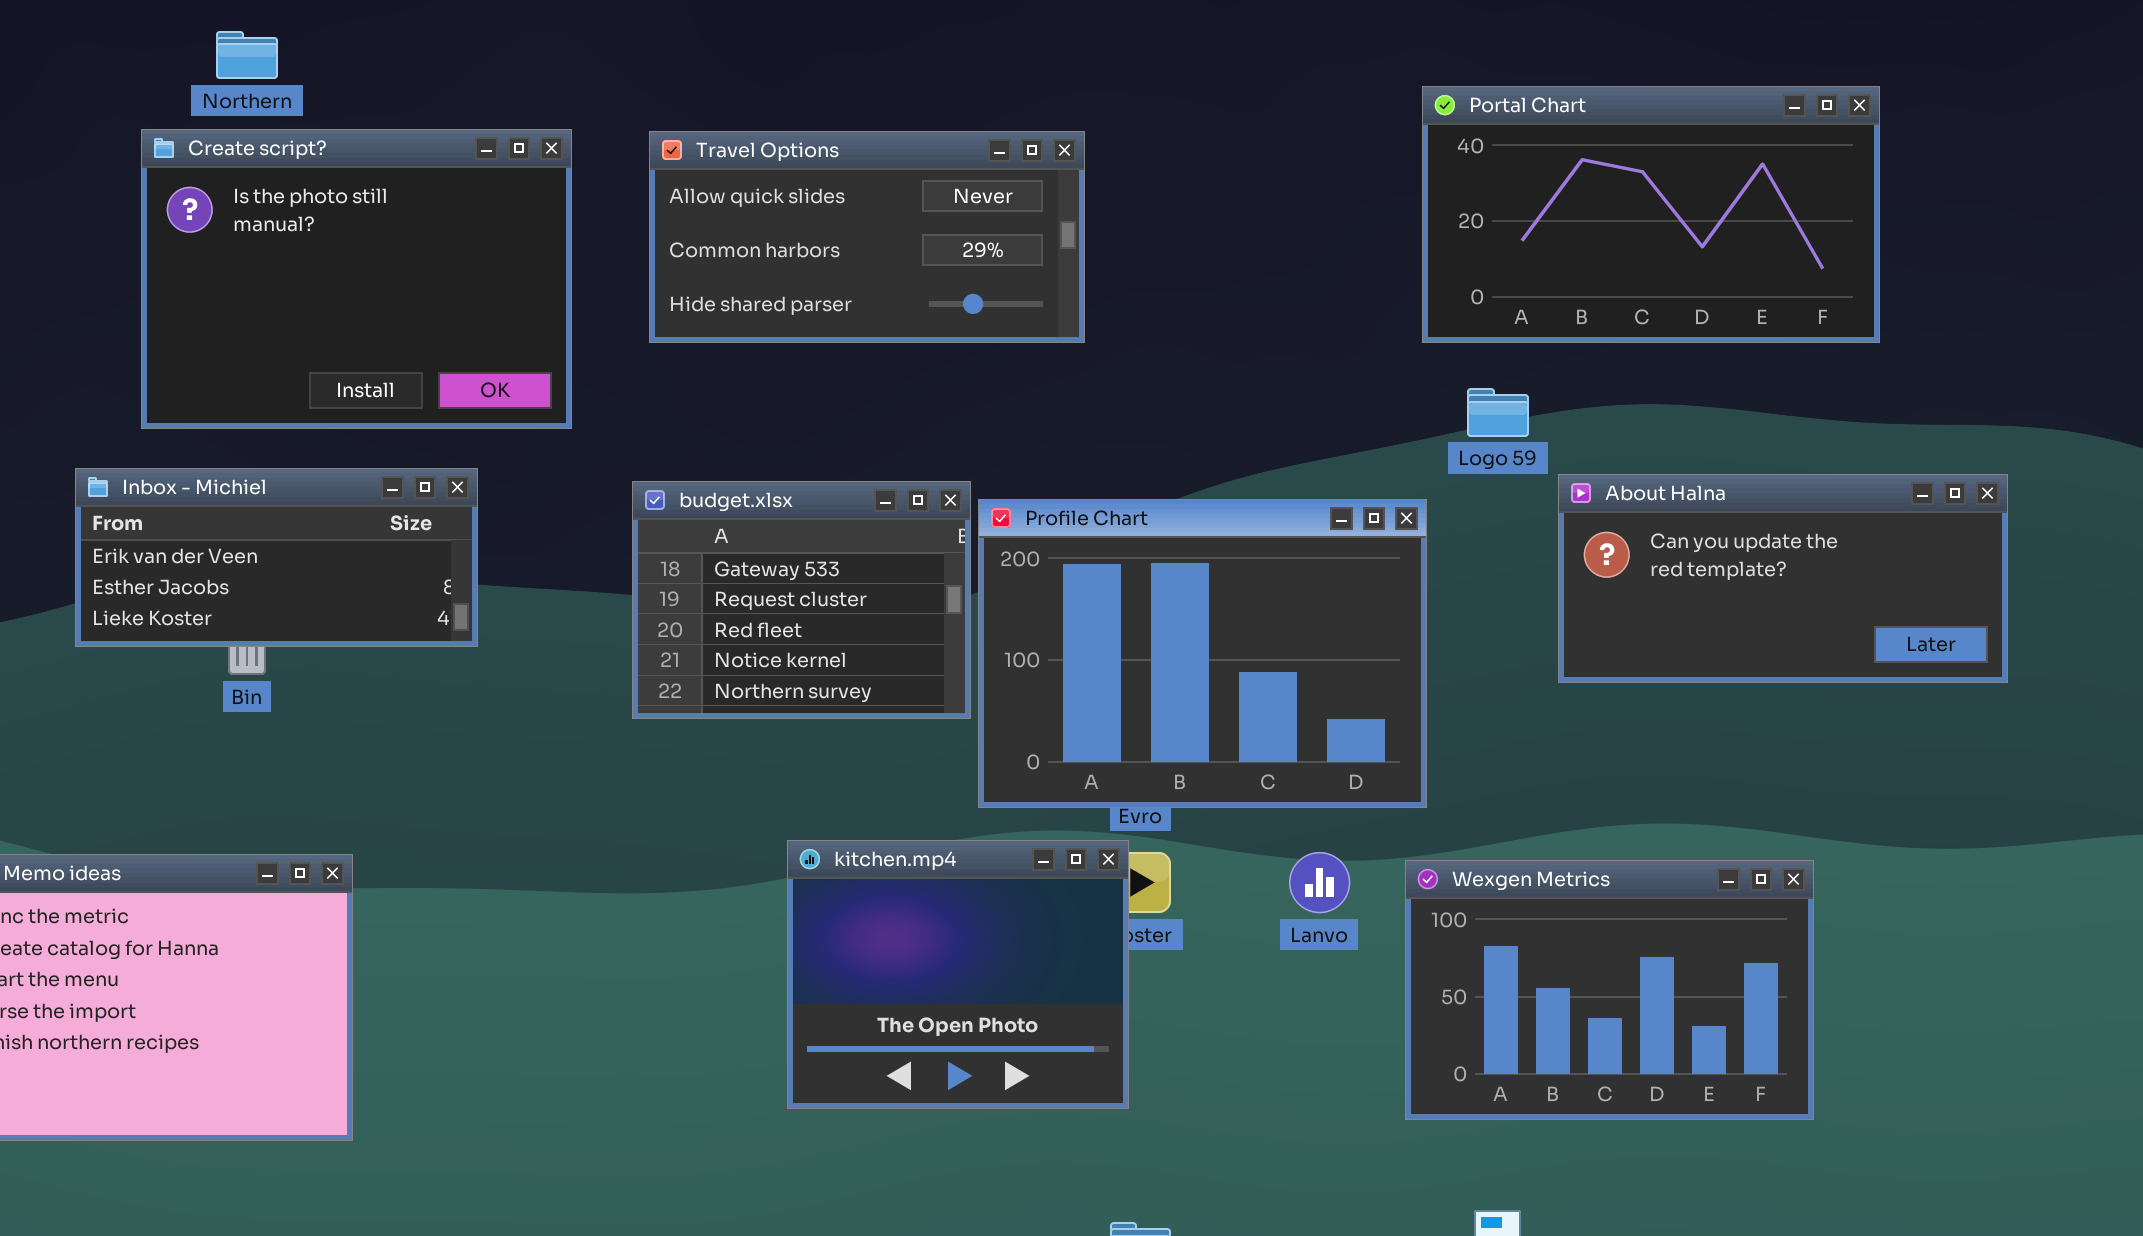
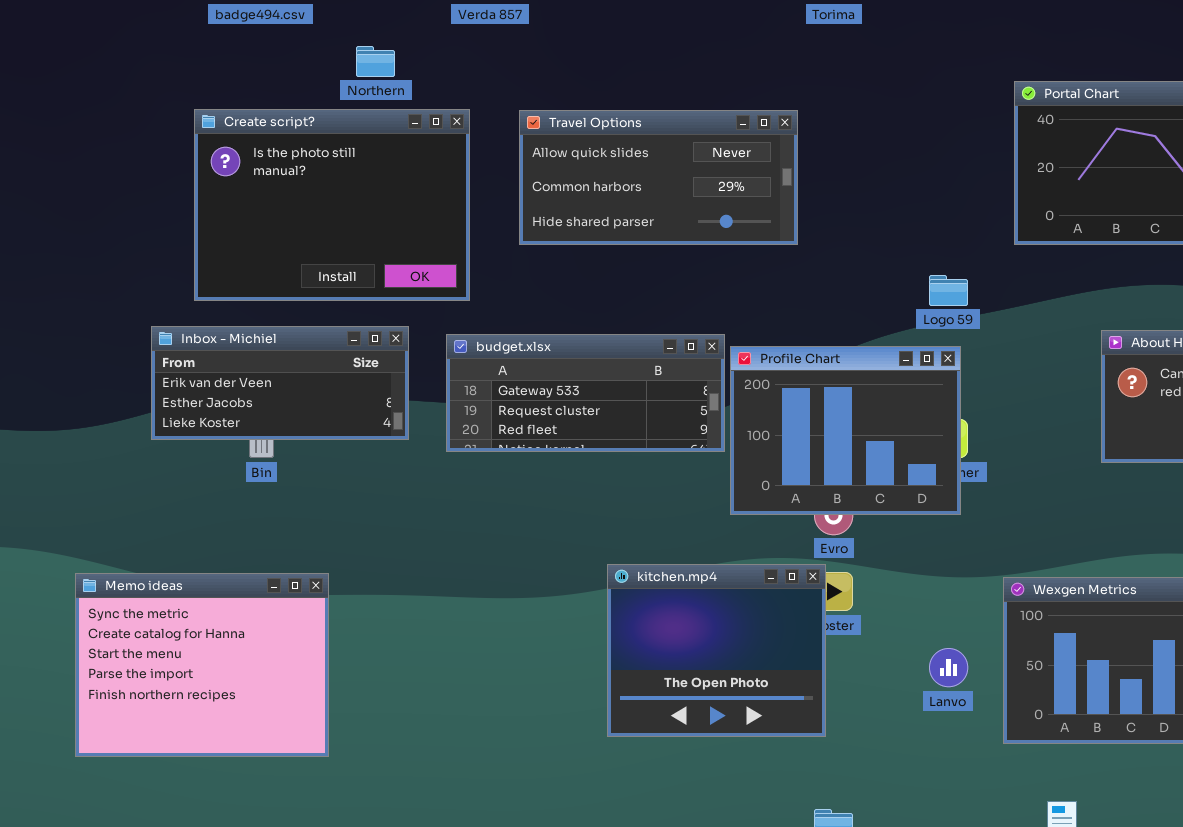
Northern: [216,31,278,79] -> [356,46,395,77], moved
Logo 59: [1467,388,1529,437] -> [929,275,968,306], moved
budget.xlsx: [632,481,971,719] -> [446,334,725,452], resized
Profile Chart: [978,499,1427,808] -> [730,346,961,515], resized
Lanvo: [1289,852,1350,913] -> [929,648,968,687], moved

